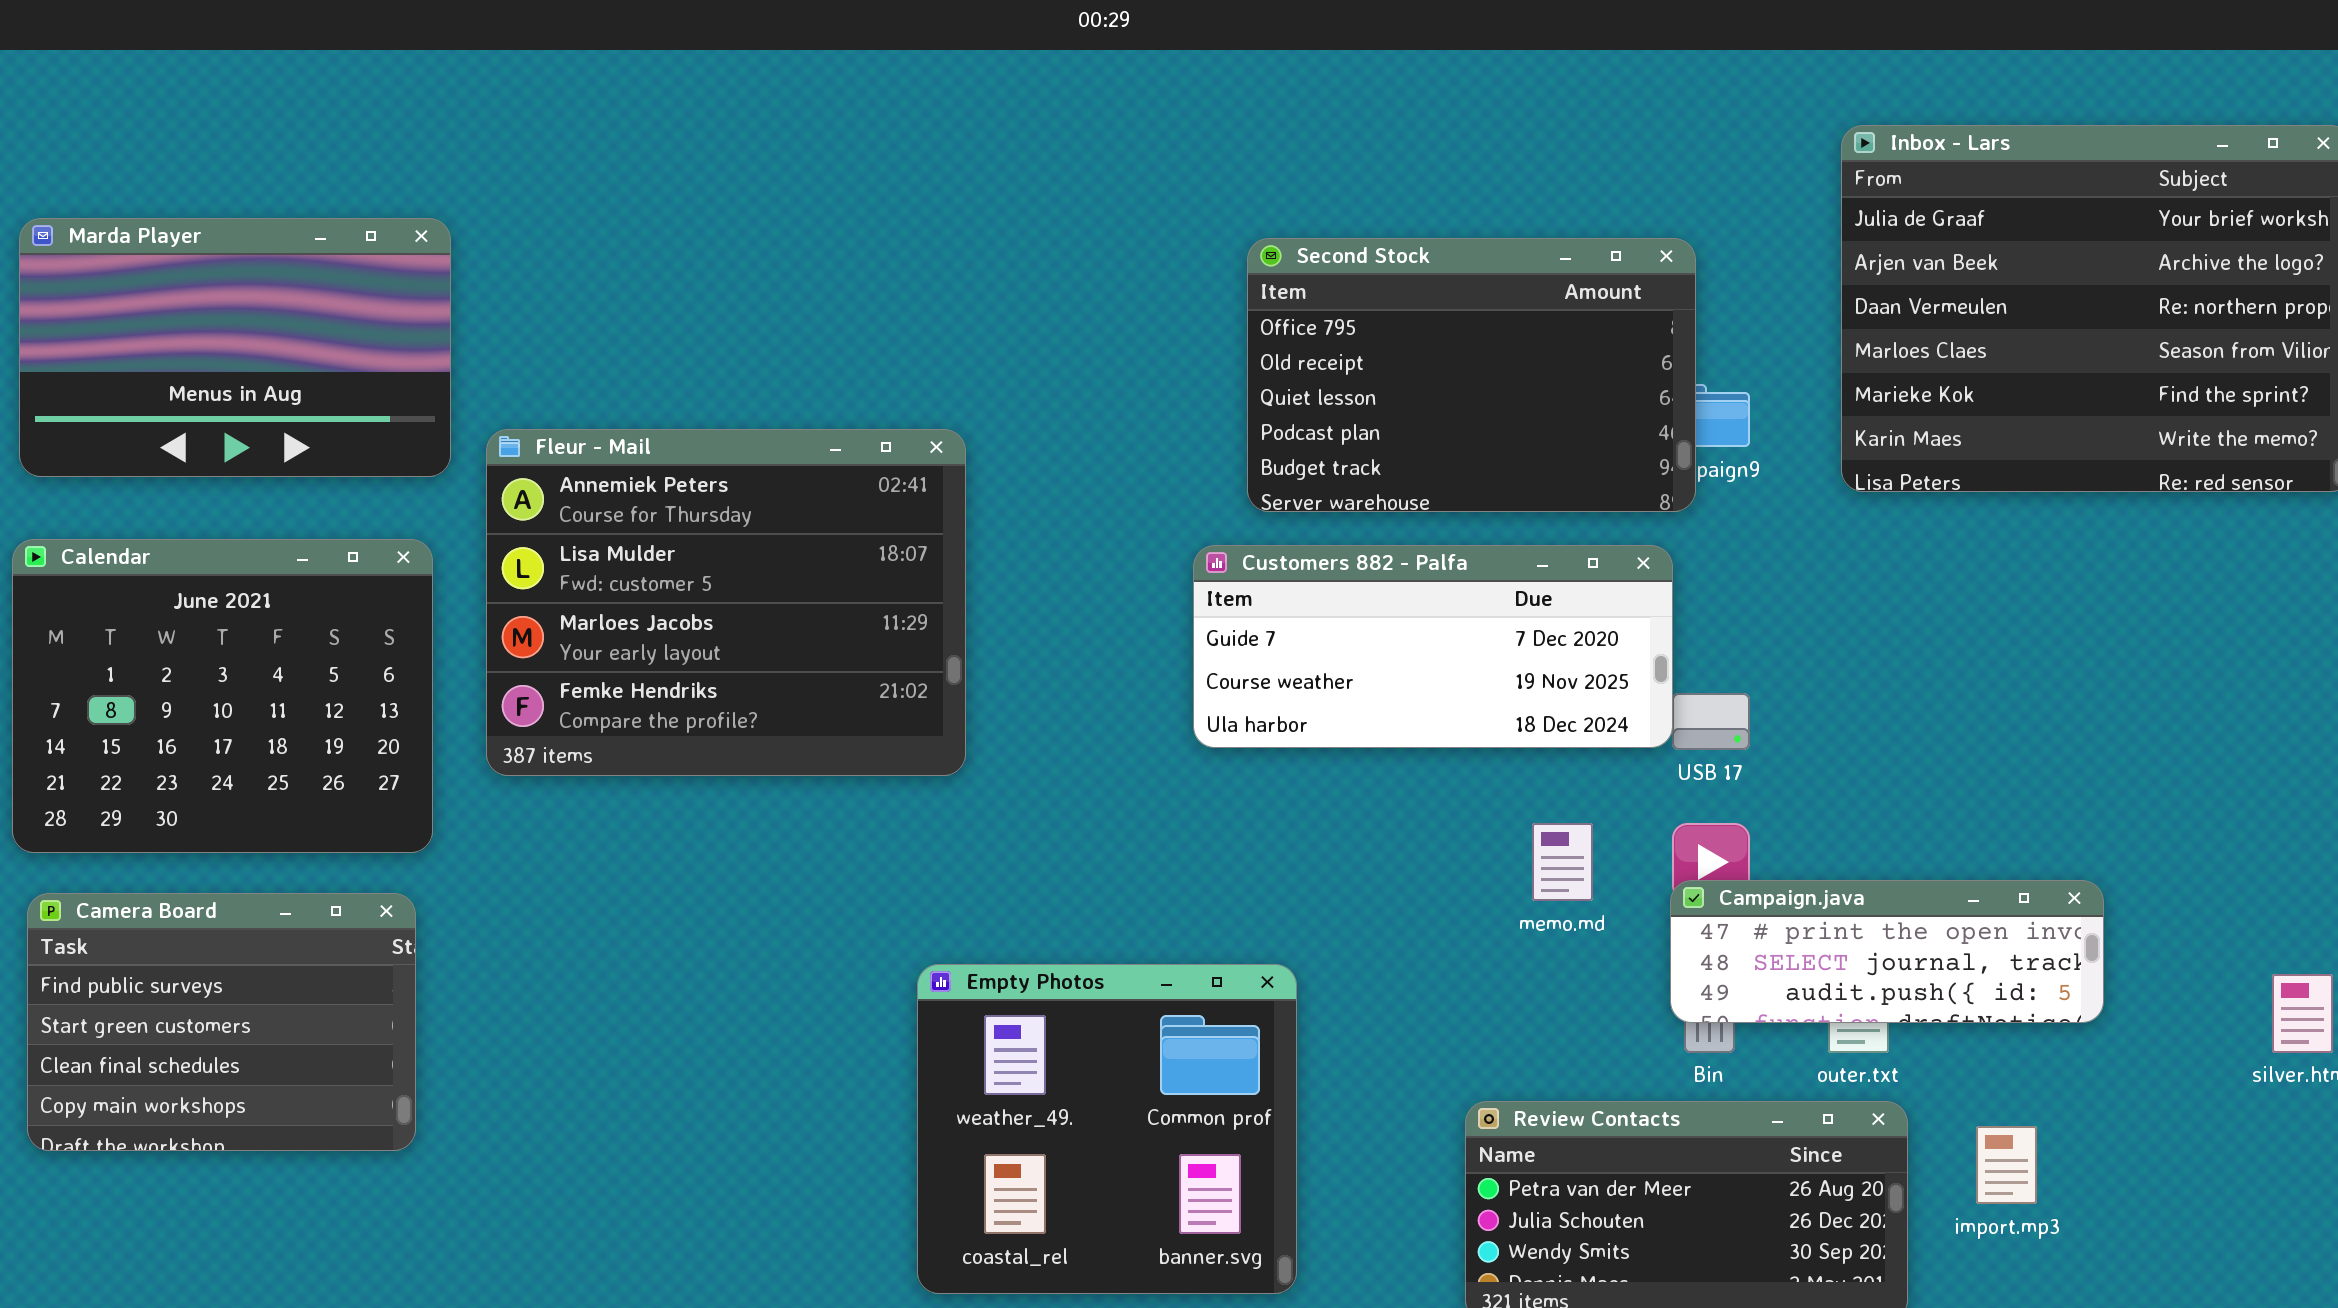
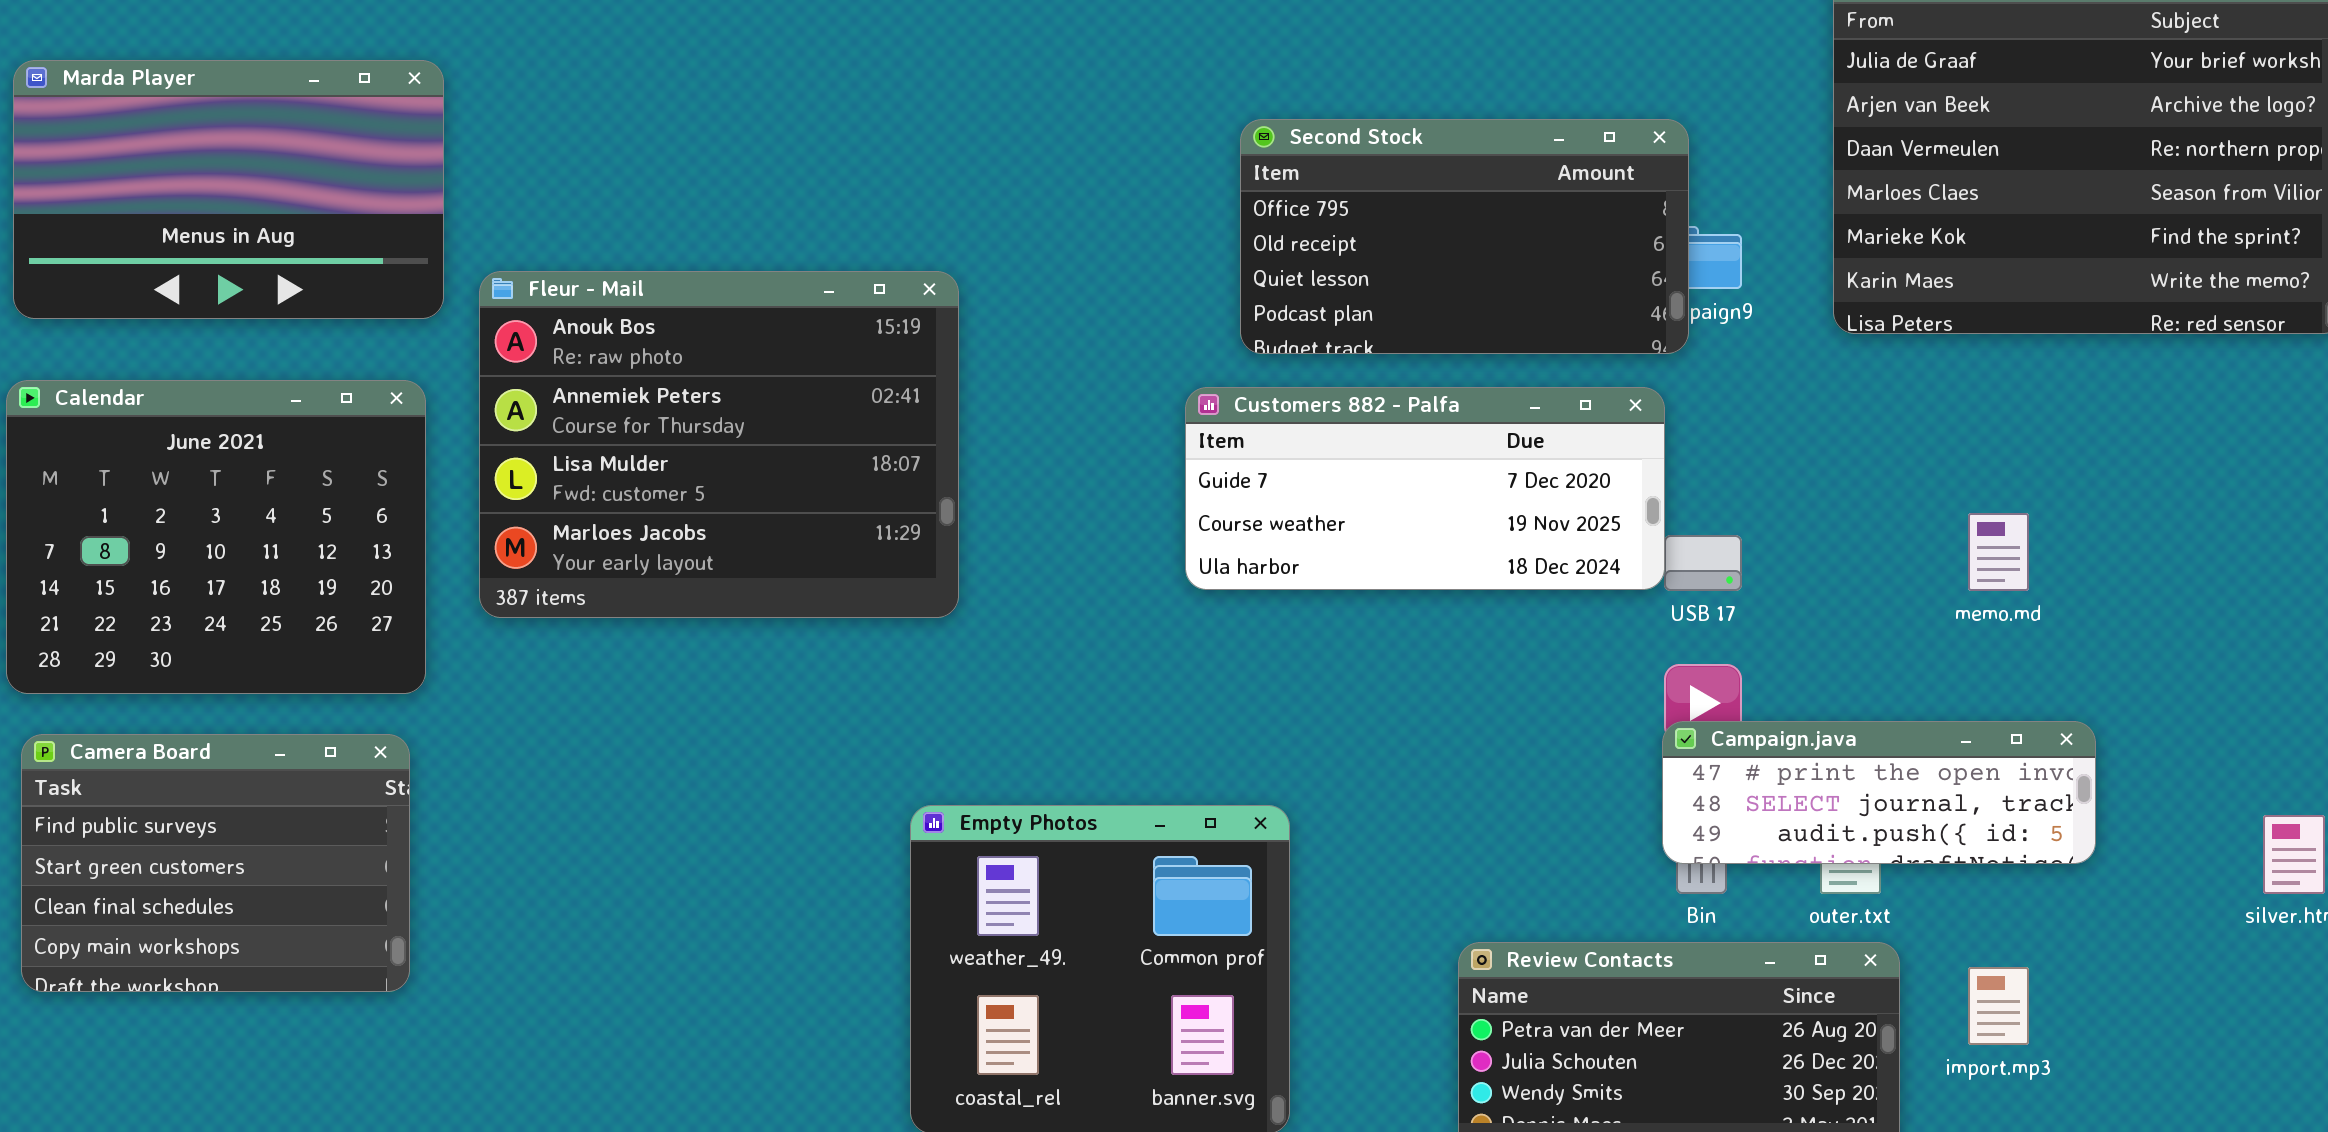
Second Stock: [1247,238,1696,512] -> [1240,119,1689,354], resized
Fleur - Mail: [486,429,966,776] -> [479,271,959,618], scrolled up 1 row
memo.md: [1532,823,1593,901] -> [1968,513,2029,591], moved

